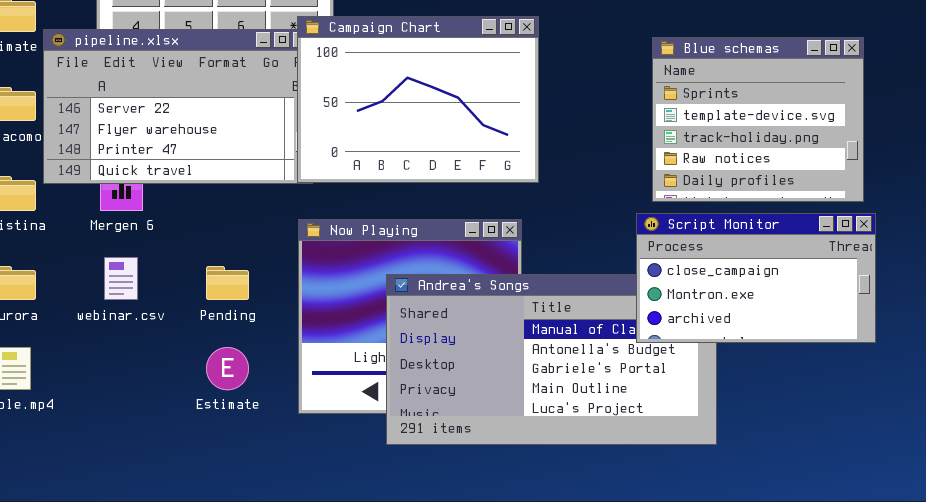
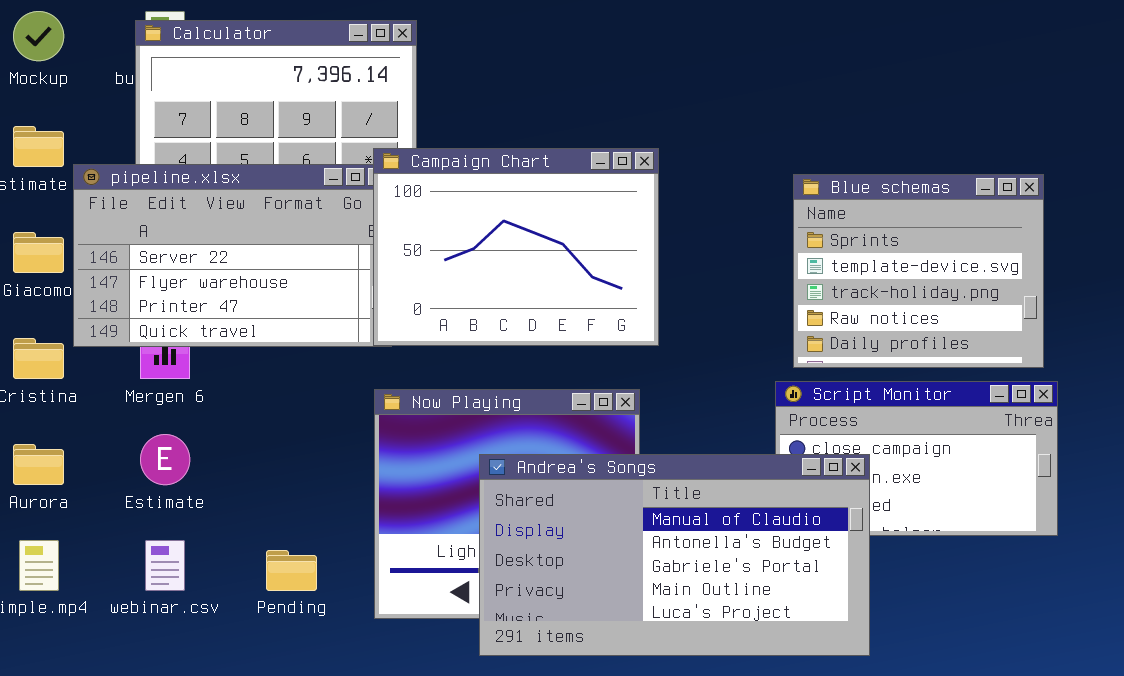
webinar.csv: [104,257,138,300] -> [145,540,185,591], moved
Pending: [206,266,249,300] -> [266,550,317,591], moved
Andrea's Songs: [386,274,717,445] -> [479,454,870,656], raised
Estimate: [206,347,249,390] -> [140,434,190,485], moved

